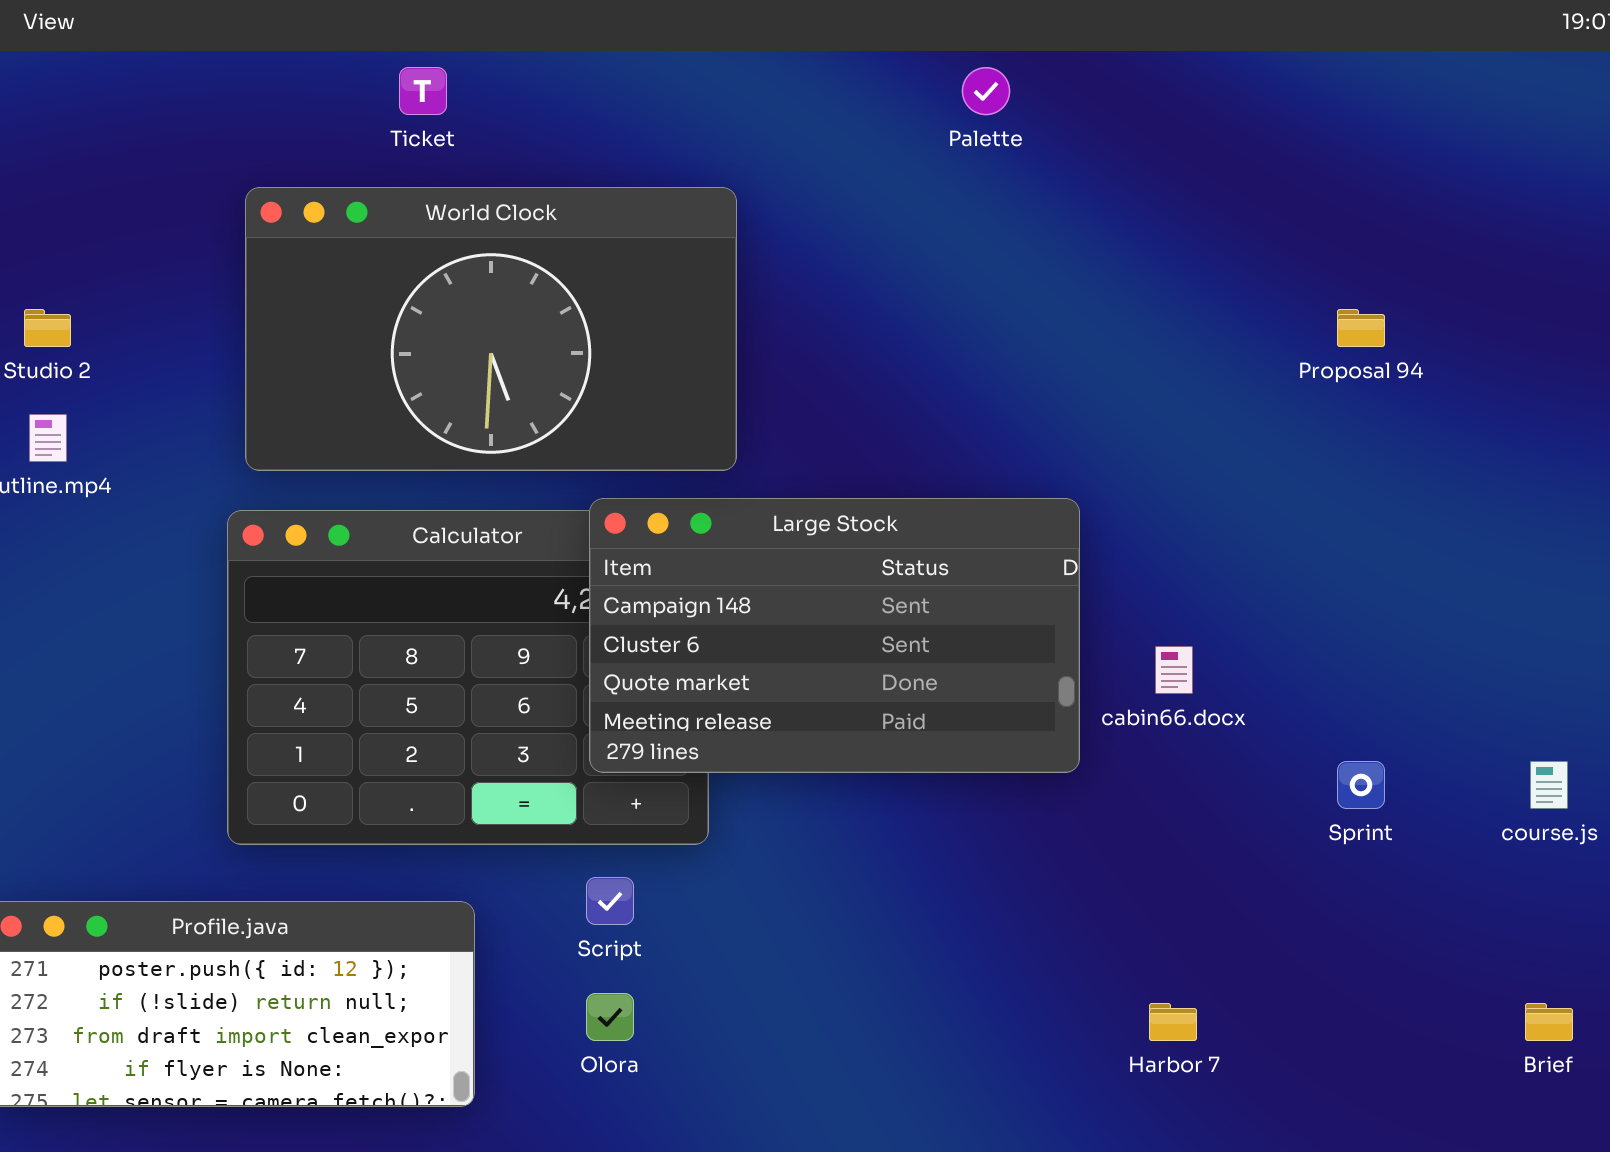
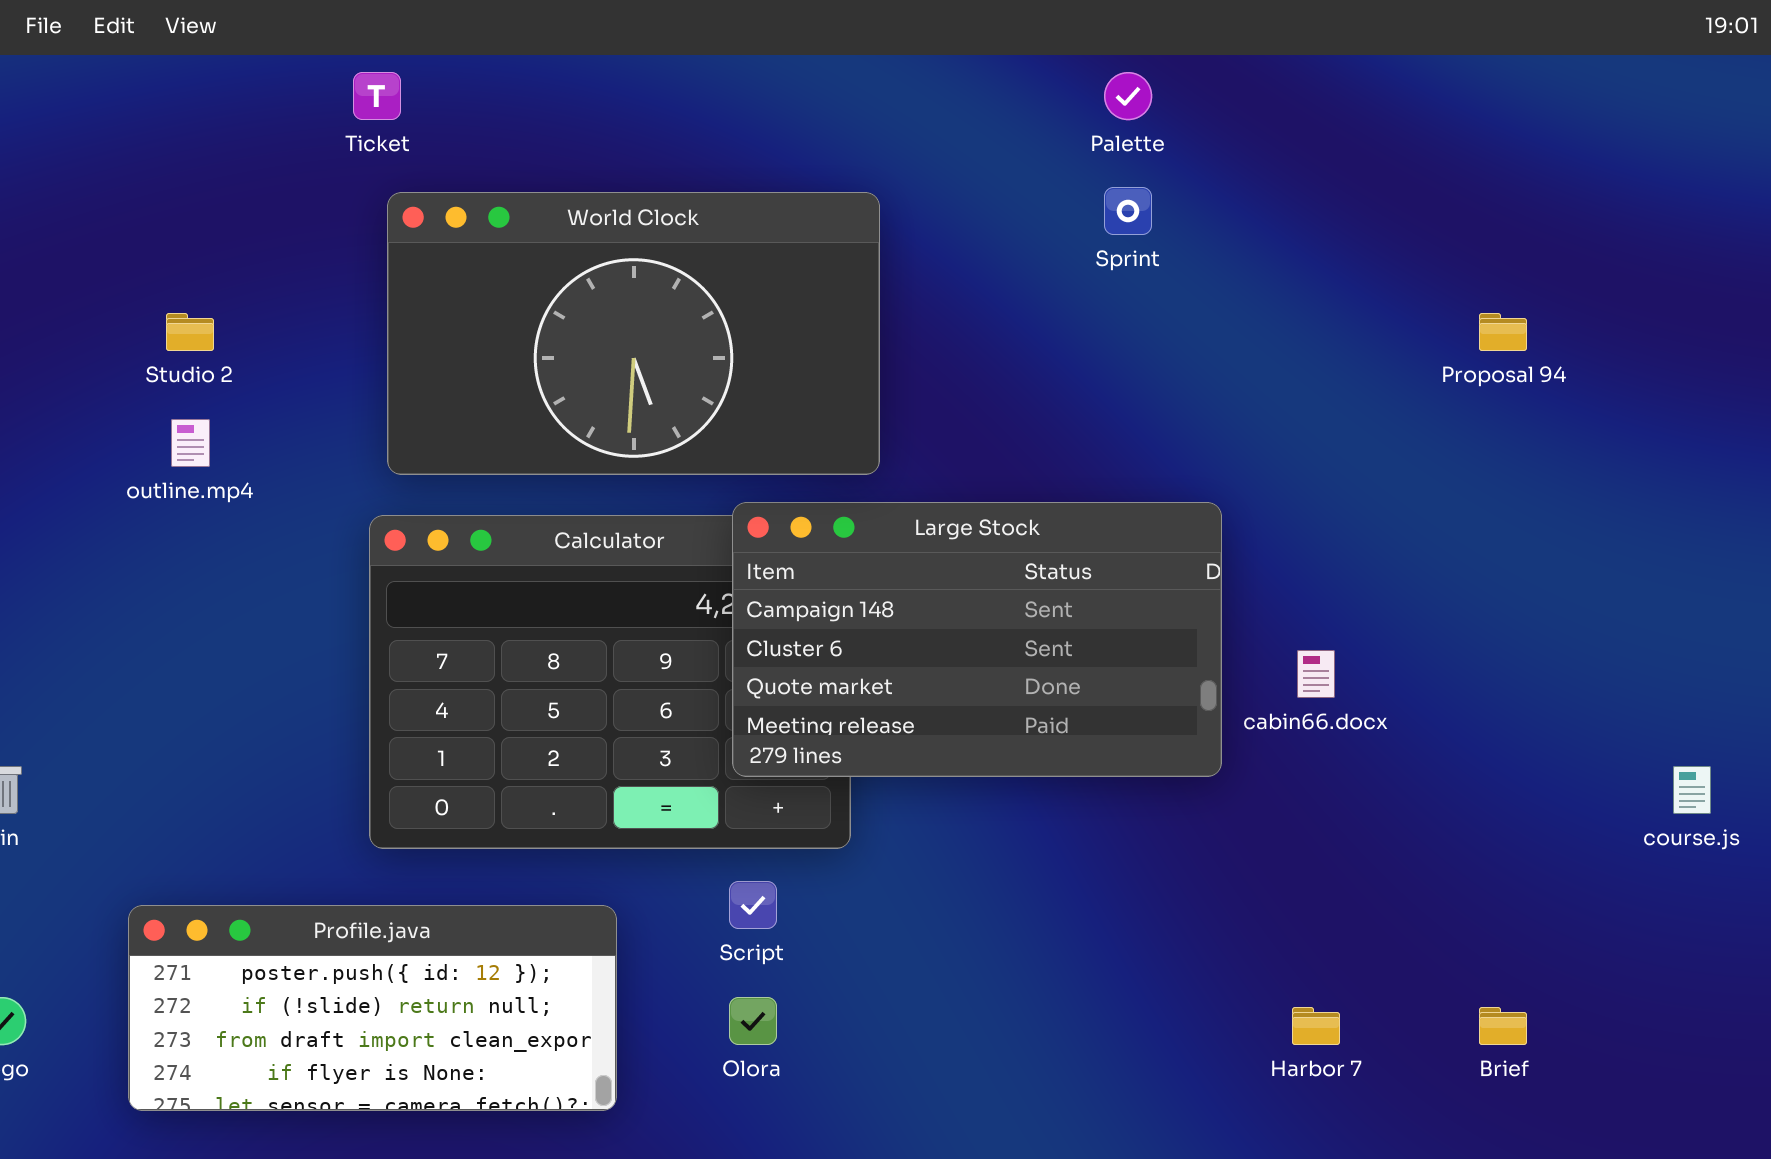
Ticket: [399,67,447,115] -> [353,72,401,120], moved
Sprint: [1337,761,1385,809] -> [1104,187,1152,235], moved
Brief: [1525,1003,1573,1041] -> [1479,1007,1527,1045], moved

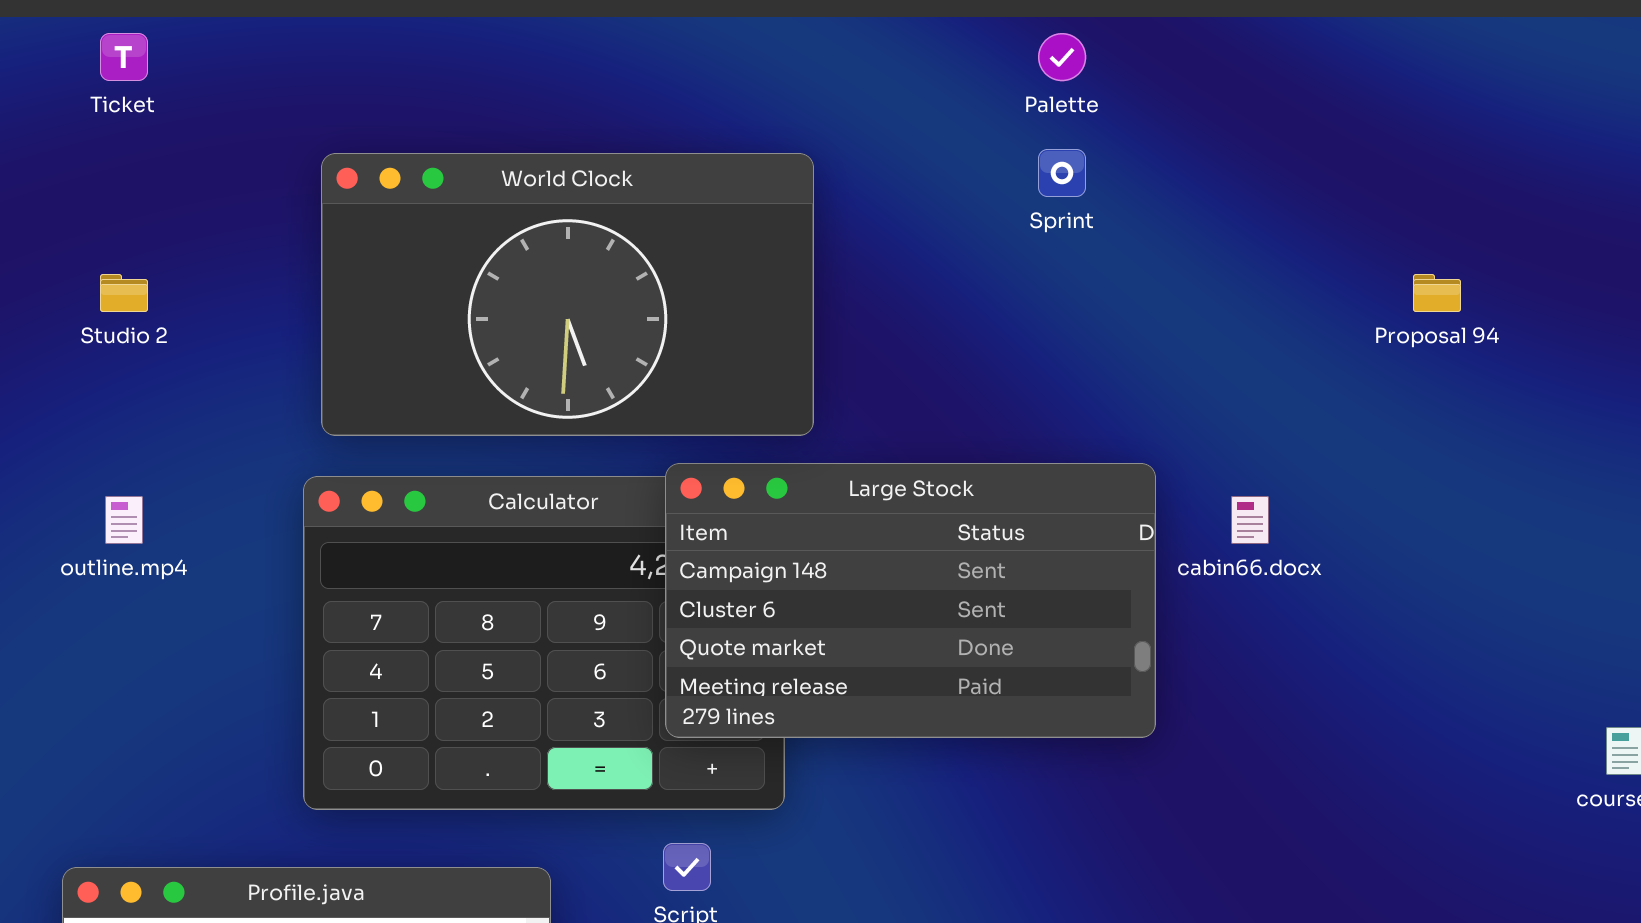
Ticket: [353,72,401,120] -> [100,33,148,81], moved
outline.mp4: [171,419,210,467] -> [105,496,143,544], moved
cabin66.docx: [1297,650,1335,698] -> [1231,496,1269,544], moved

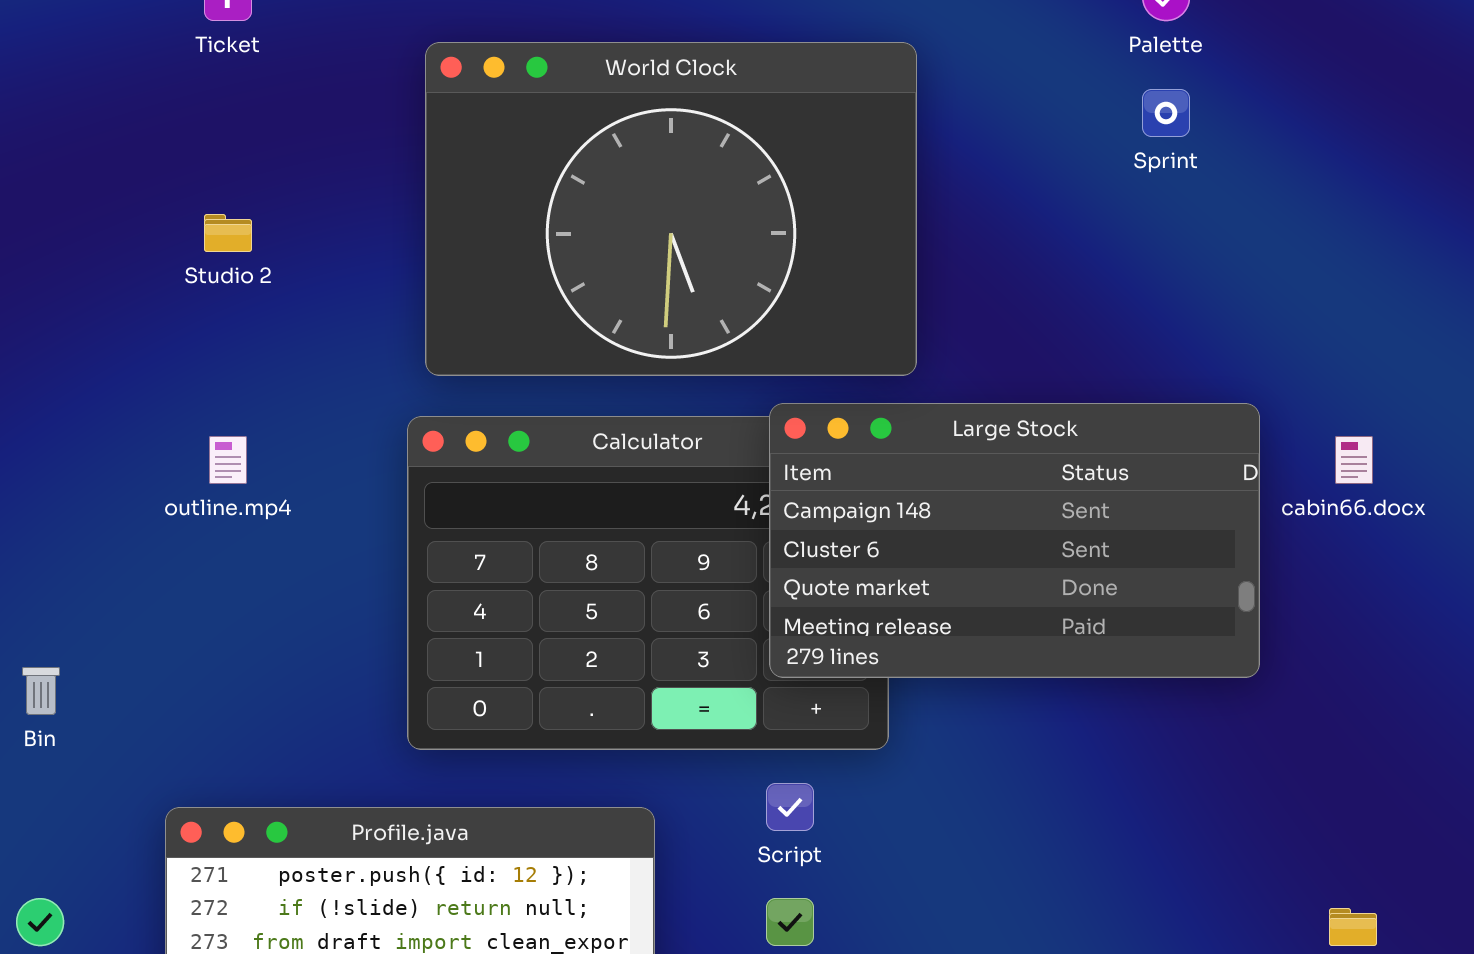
World Clock: [321,153,814,436] -> [425,42,917,376], resized

